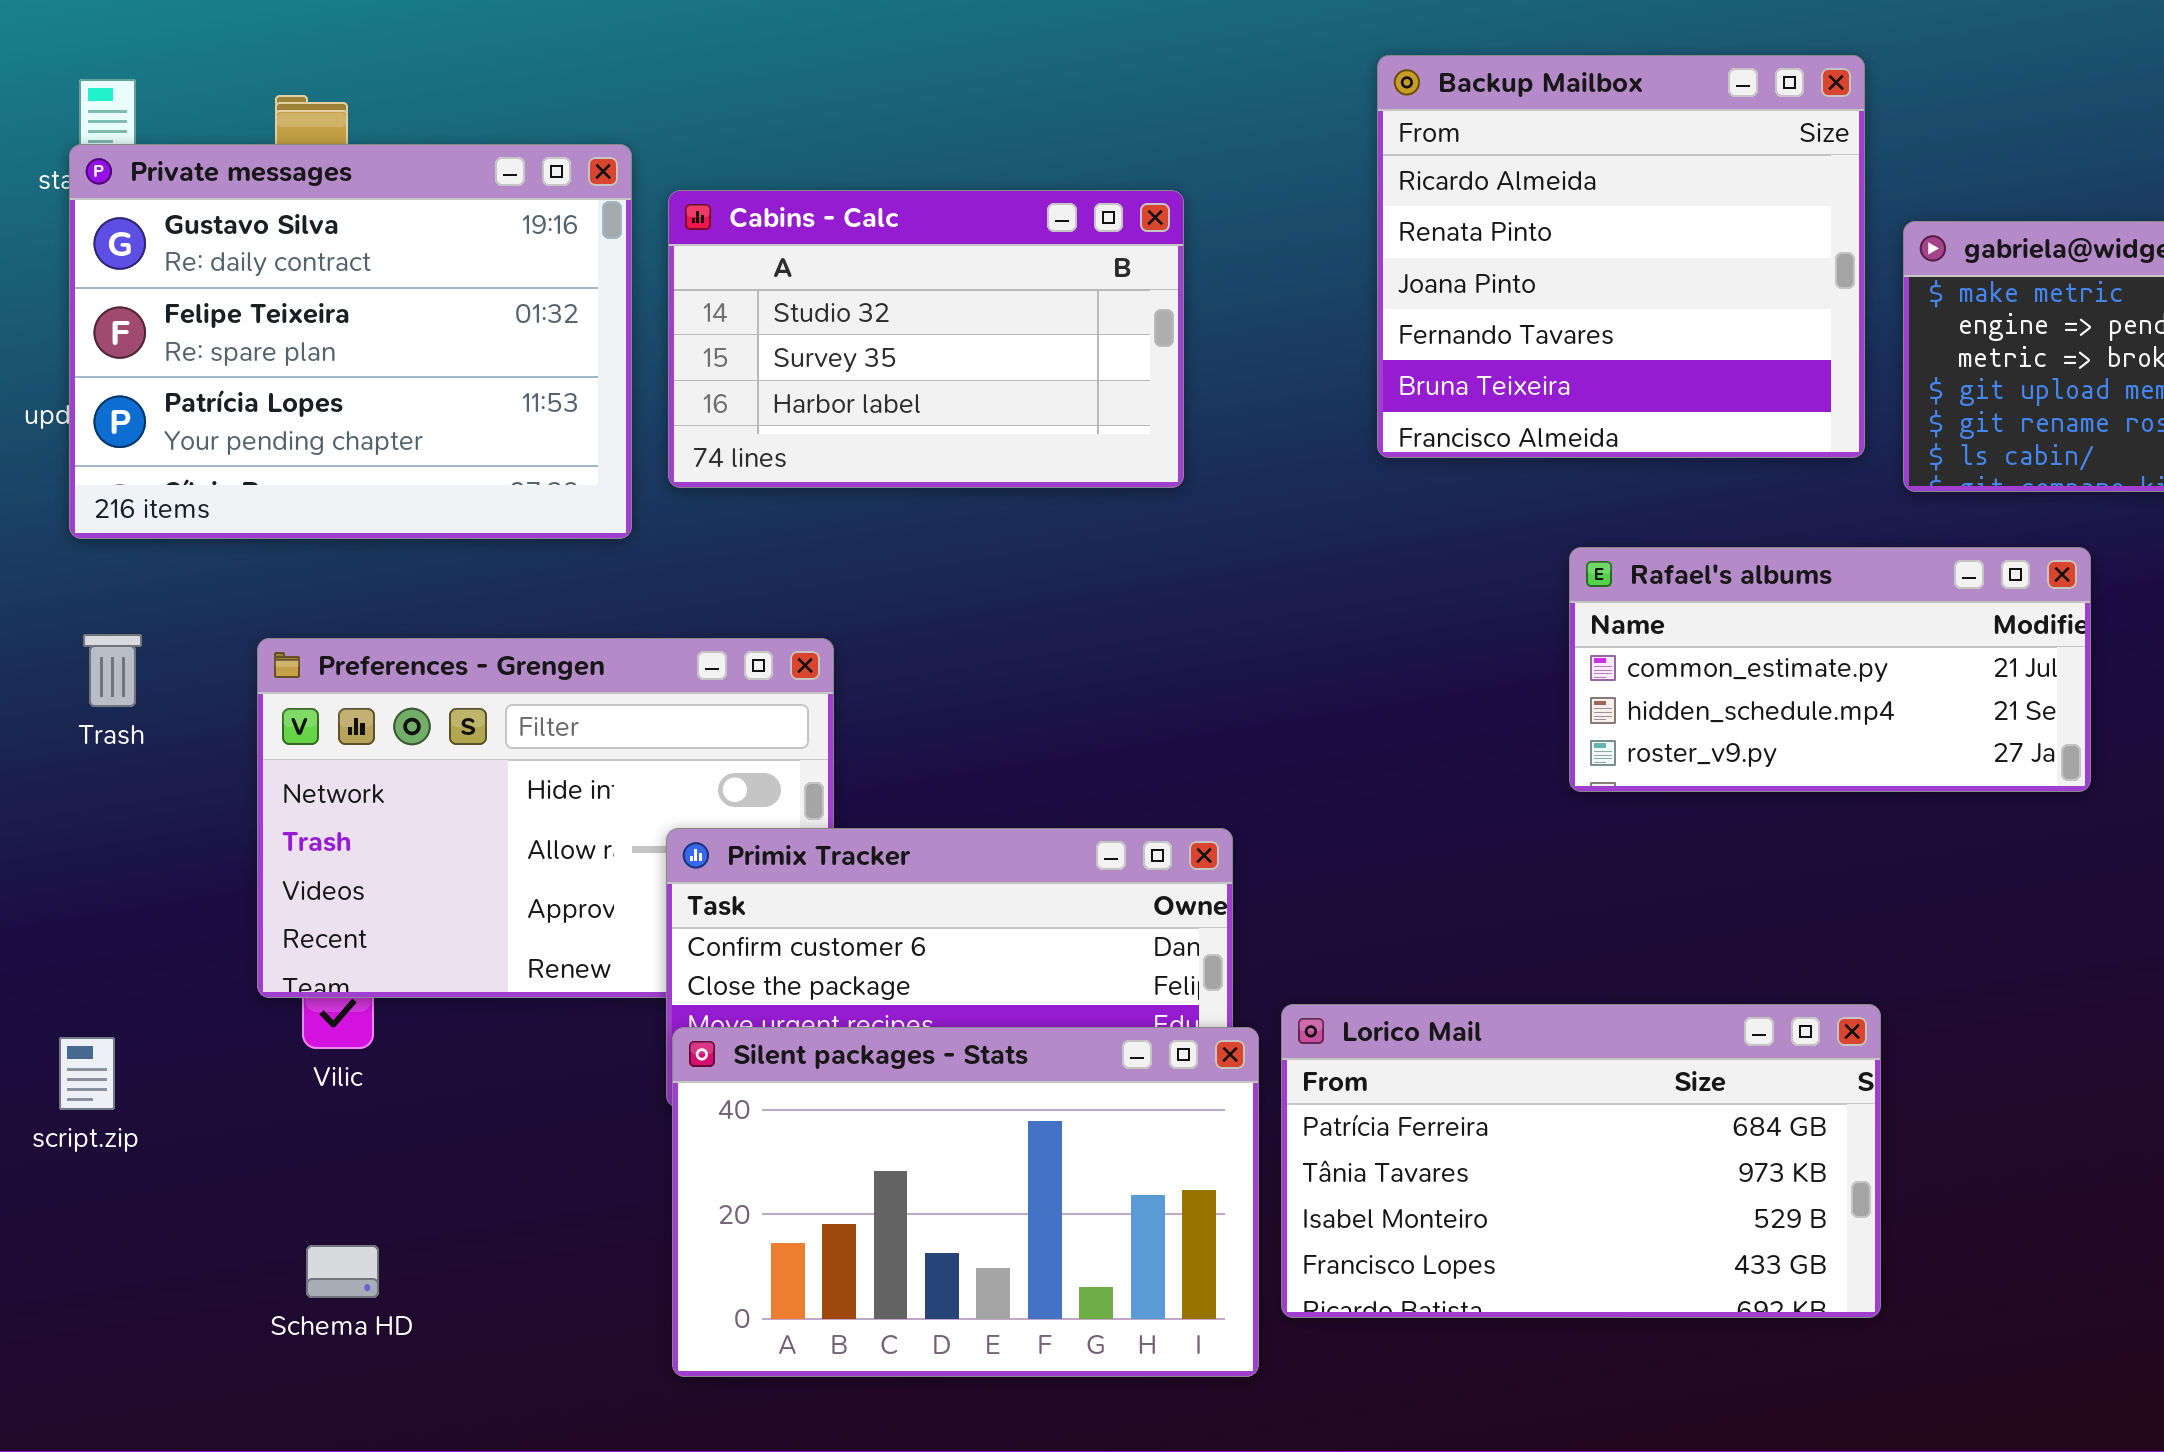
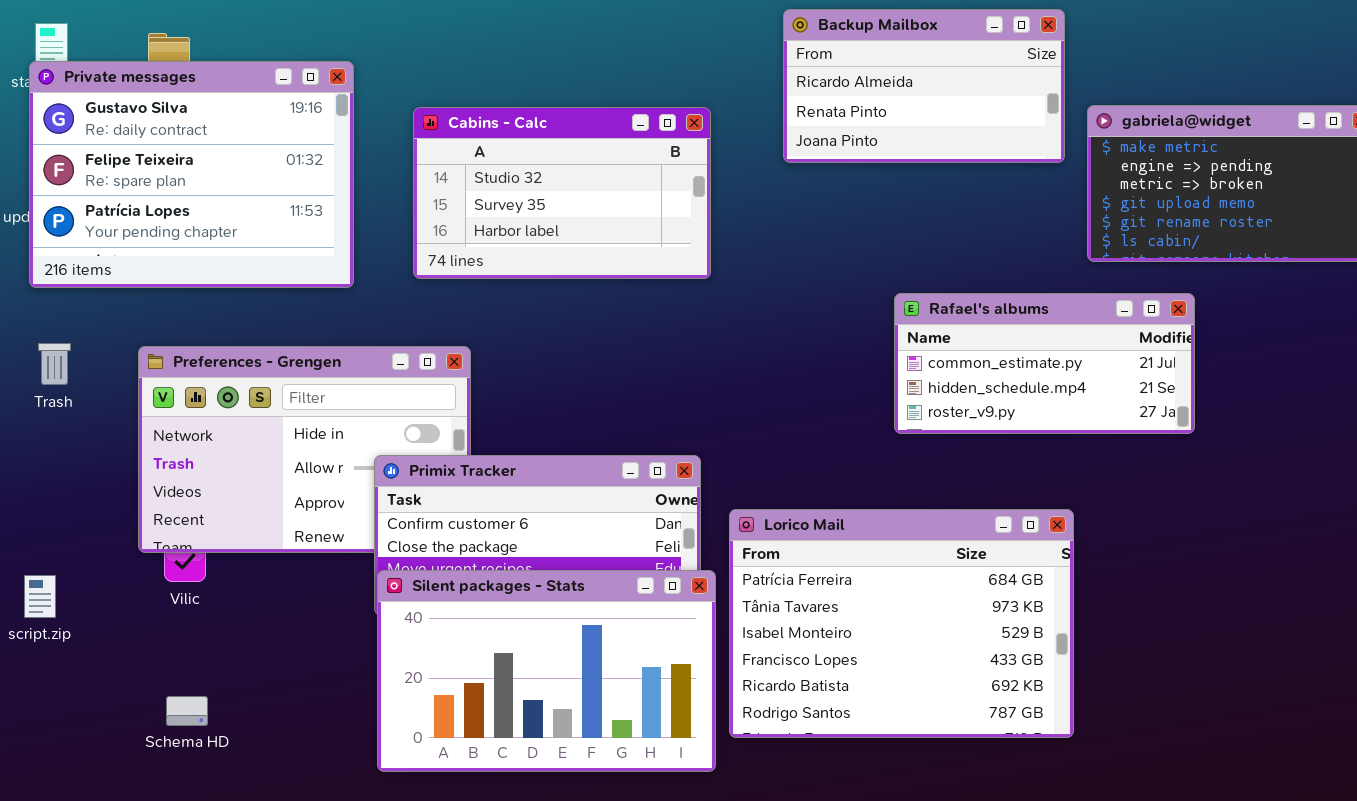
Backup Mailbox: [1377,55,1865,458] -> [783,9,1065,163], resized
Cabins - Calc: [668,190,1184,488] -> [413,107,711,279], moved
Lorico Mail: [1281,1004,1881,1318] -> [729,509,1074,738], resized

